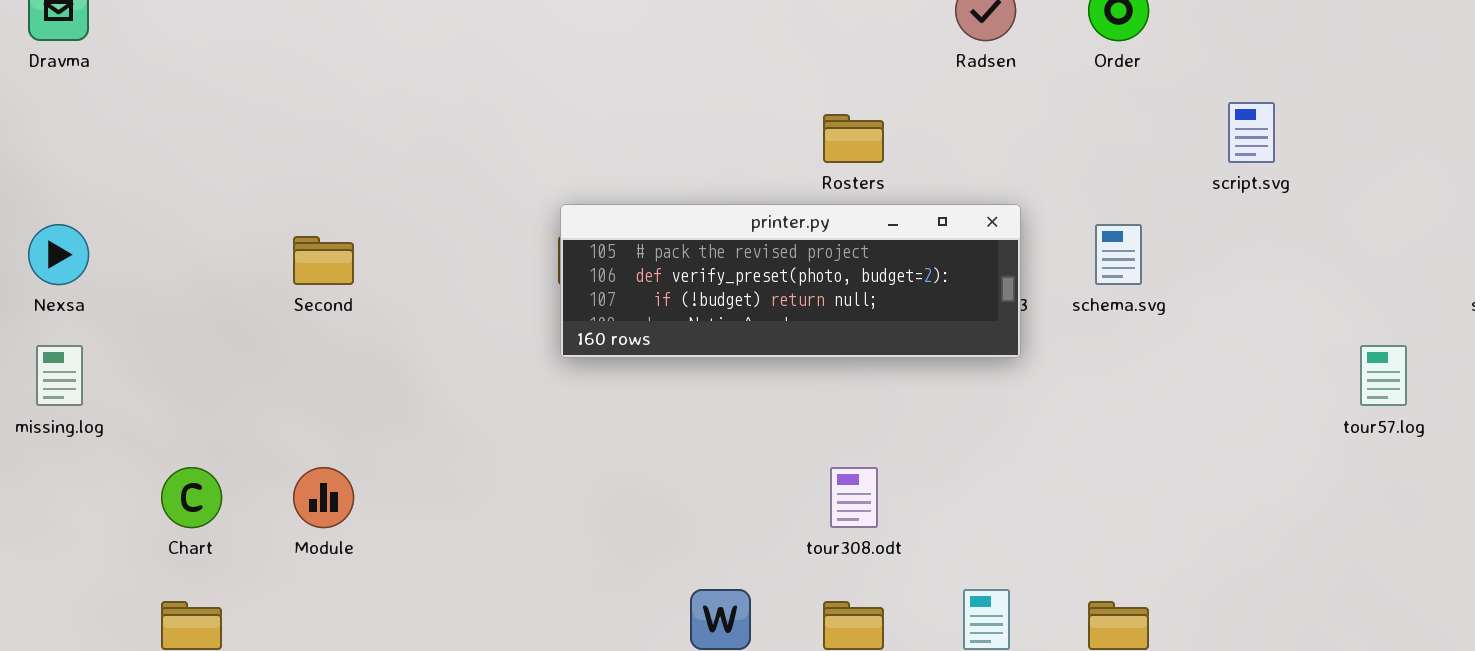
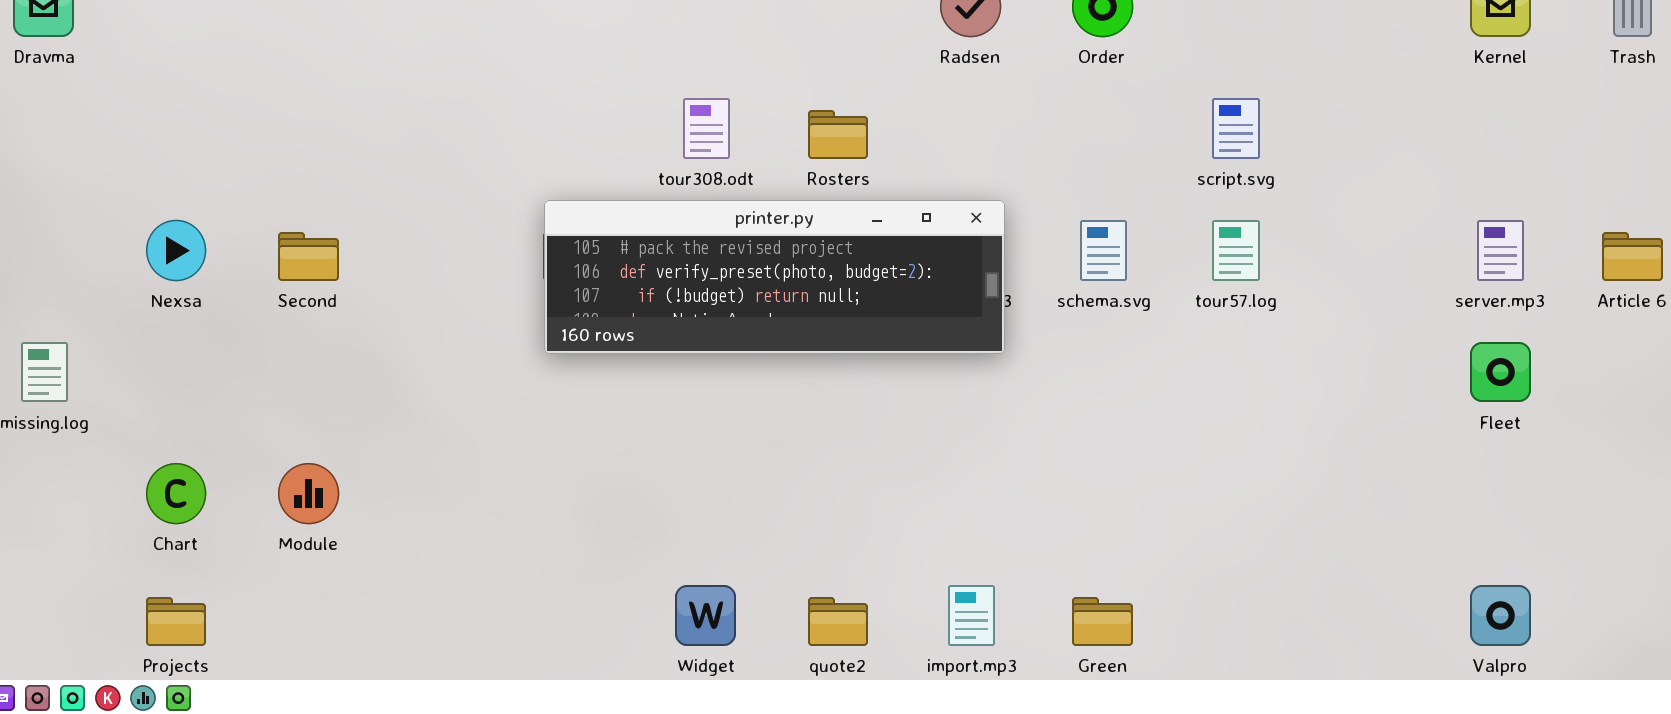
Nexsa: [28,224,89,285] -> [146,220,206,281], moved
tour57.log: [1360,345,1407,406] -> [1212,220,1260,281], moved
tour308.odt: [830,467,878,528] -> [683,98,730,159], moved

